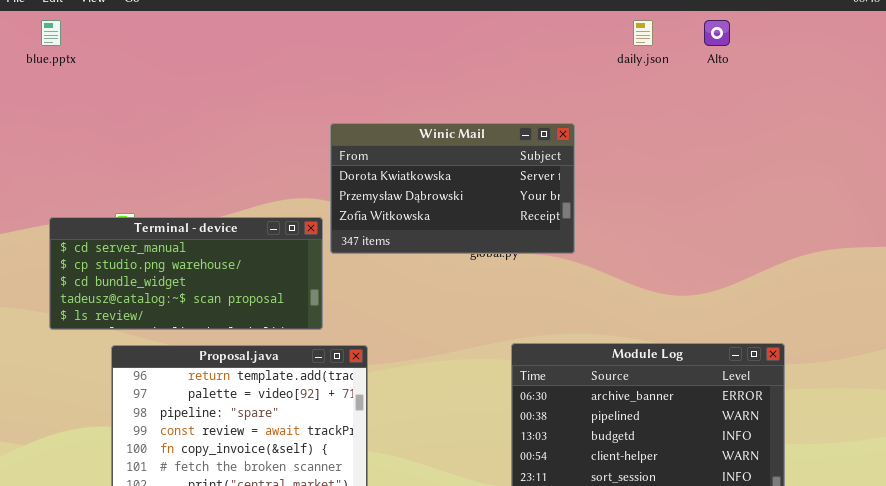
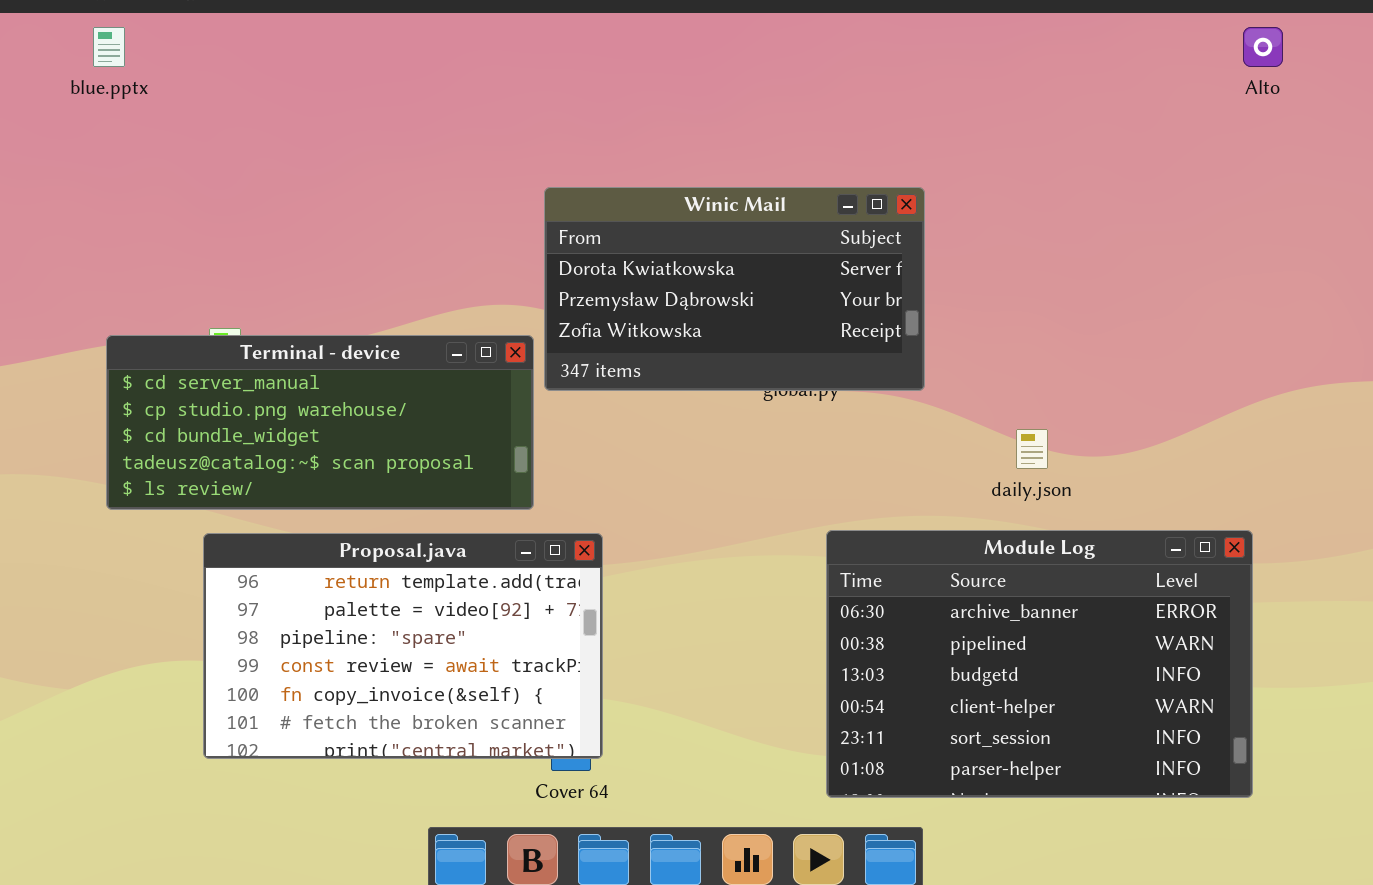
daily.json: [633,20,653,46] -> [1016,429,1048,469], moved
Alto: [704,20,730,46] -> [1243,27,1283,67], moved

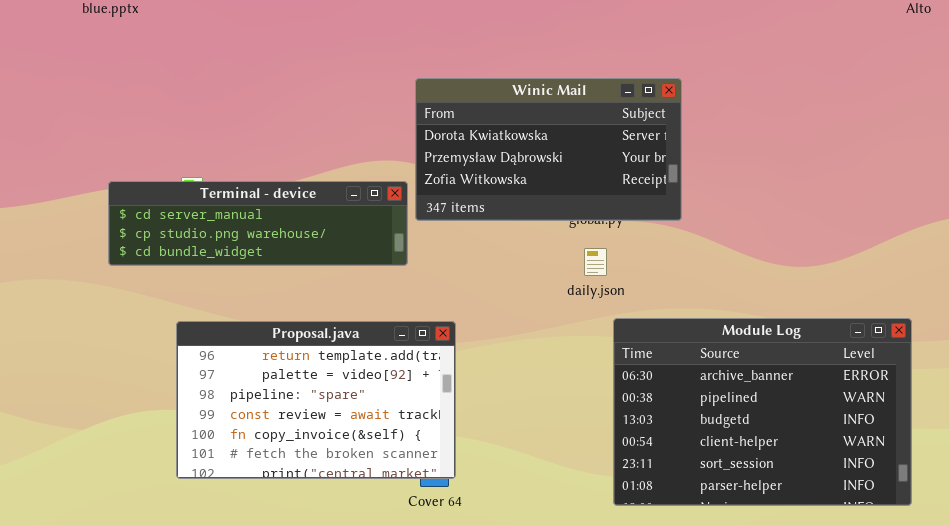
Terminal - device: [106,335,534,510] -> [108,181,408,266], resized
daily.json: [1016,429,1048,469] -> [584,248,607,276], moved

